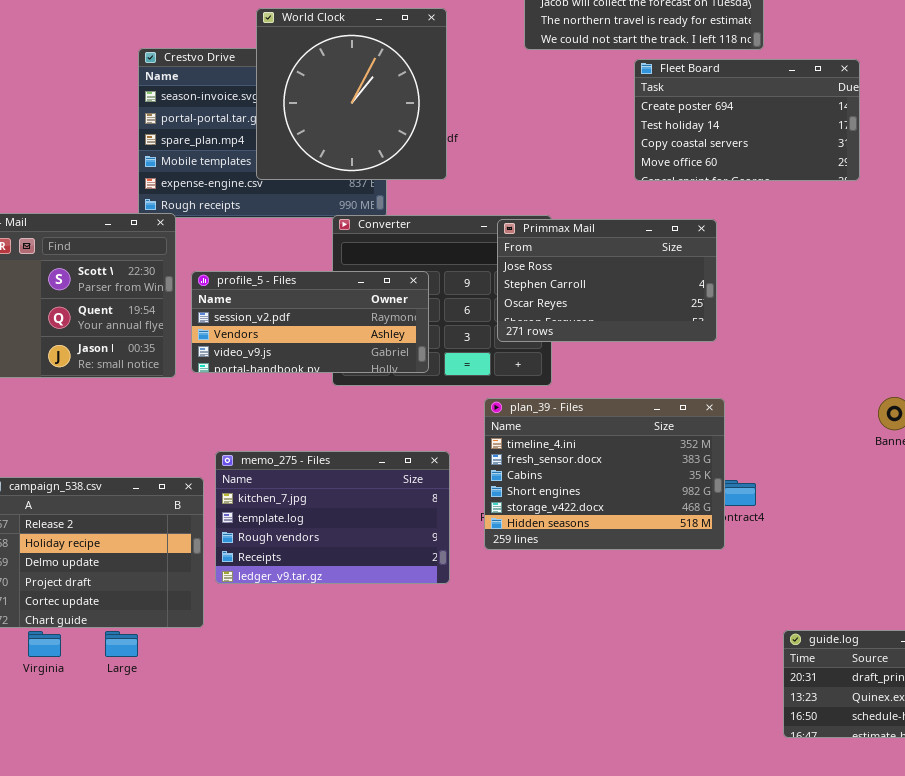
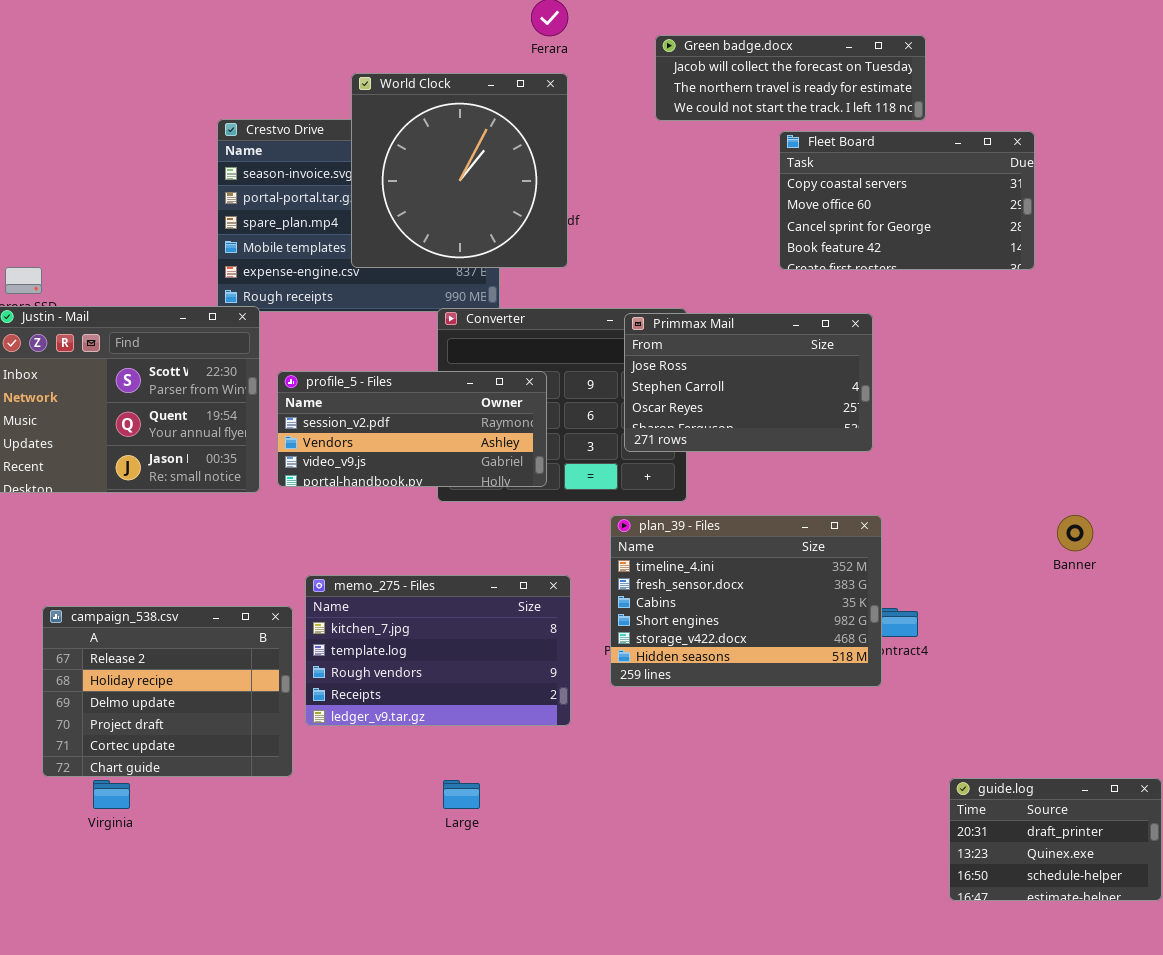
Fleet Board: [634,59,860,181] -> [779,131,1035,270], scrolled down 2 rows
Large: [105,631,138,657] -> [443,780,480,809], moved

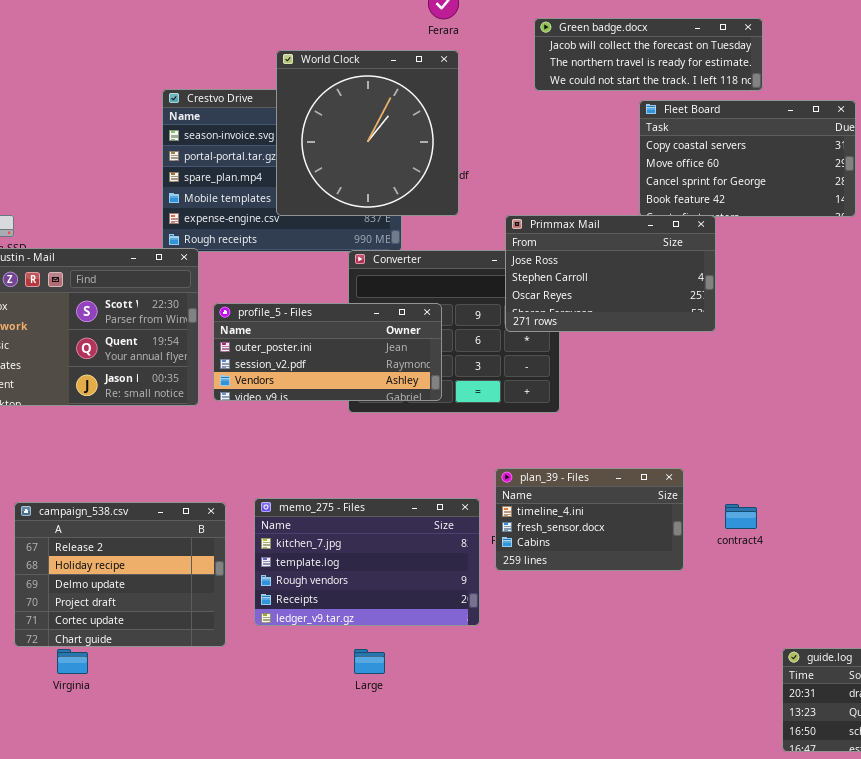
Primmax Mail: [624,313,873,452] -> [505,215,716,332], moved
profile_5 - Files: [277,371,547,487] -> [213,303,442,401], scrolled up 1 row
plan_39 - Files: [610,515,882,687] -> [495,468,684,571], resized
memo_275 - Files: [305,575,571,726] -> [254,498,480,626], moved

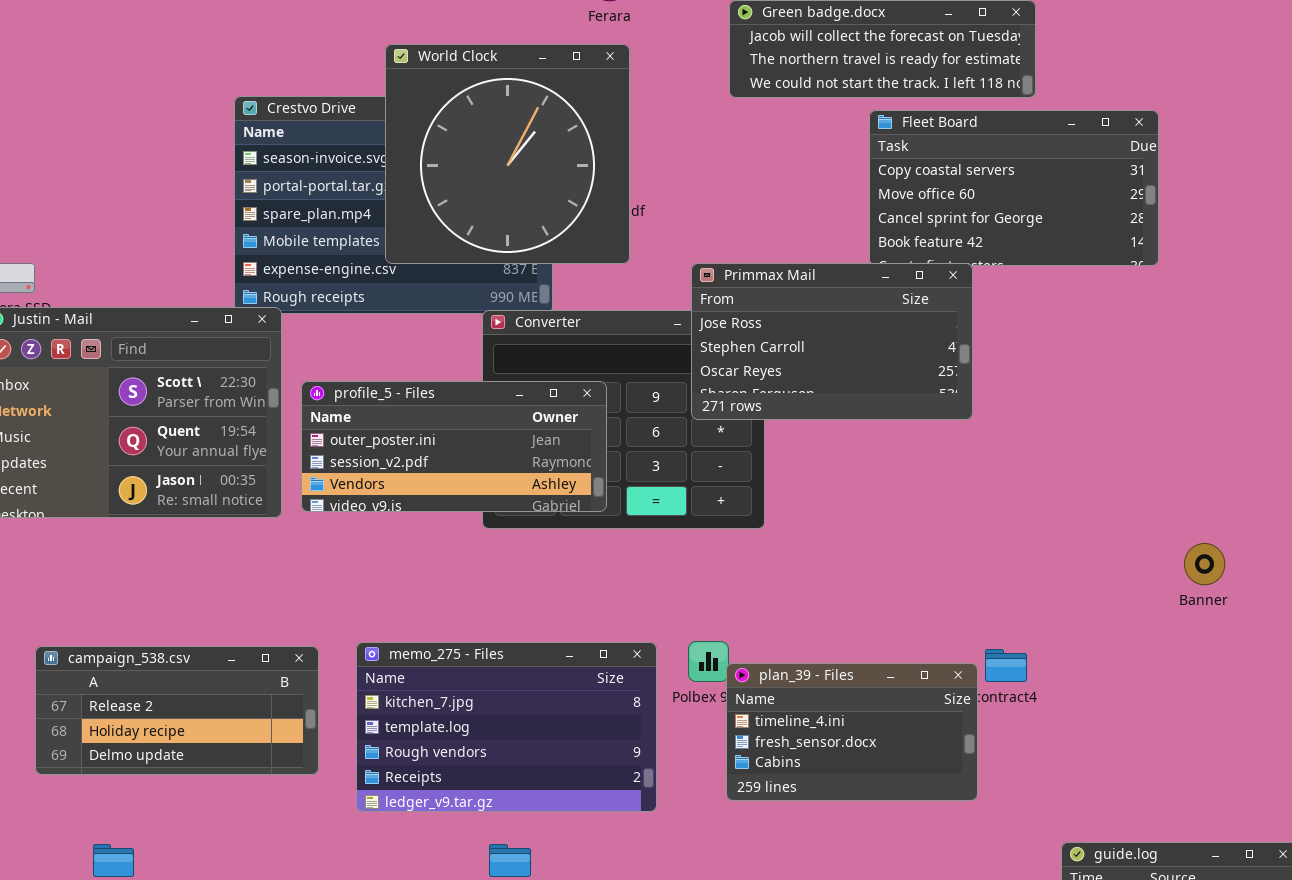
plan_39 - Files: [495,468,684,571] -> [726,663,978,801], moved
campaign_538.csv: [14,502,226,647] -> [35,646,319,775], resized

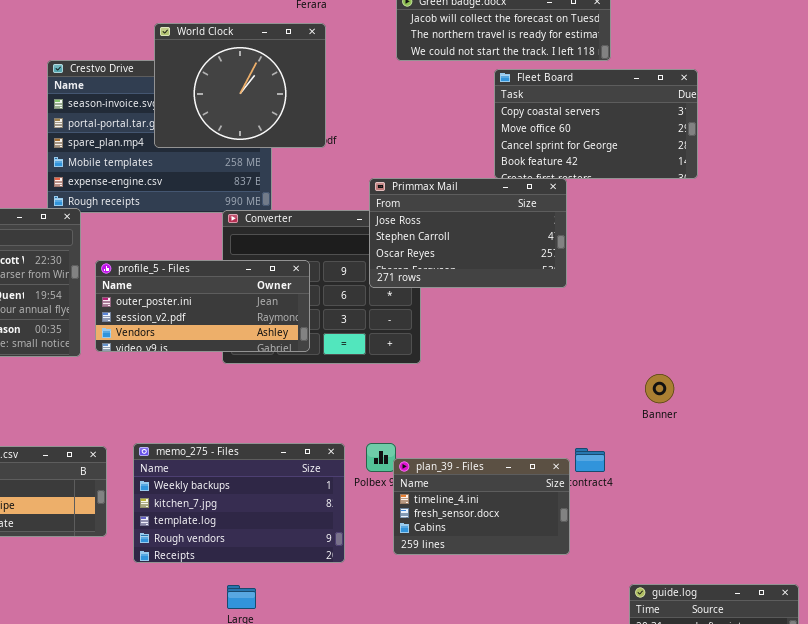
World Clock: [385,44,630,264] -> [154,23,326,148], resized
Banner: [1184,543,1225,585] -> [645,374,674,403], moved
memo_275 - Files: [356,642,657,812] -> [133,443,345,563], scrolled up 1 row

